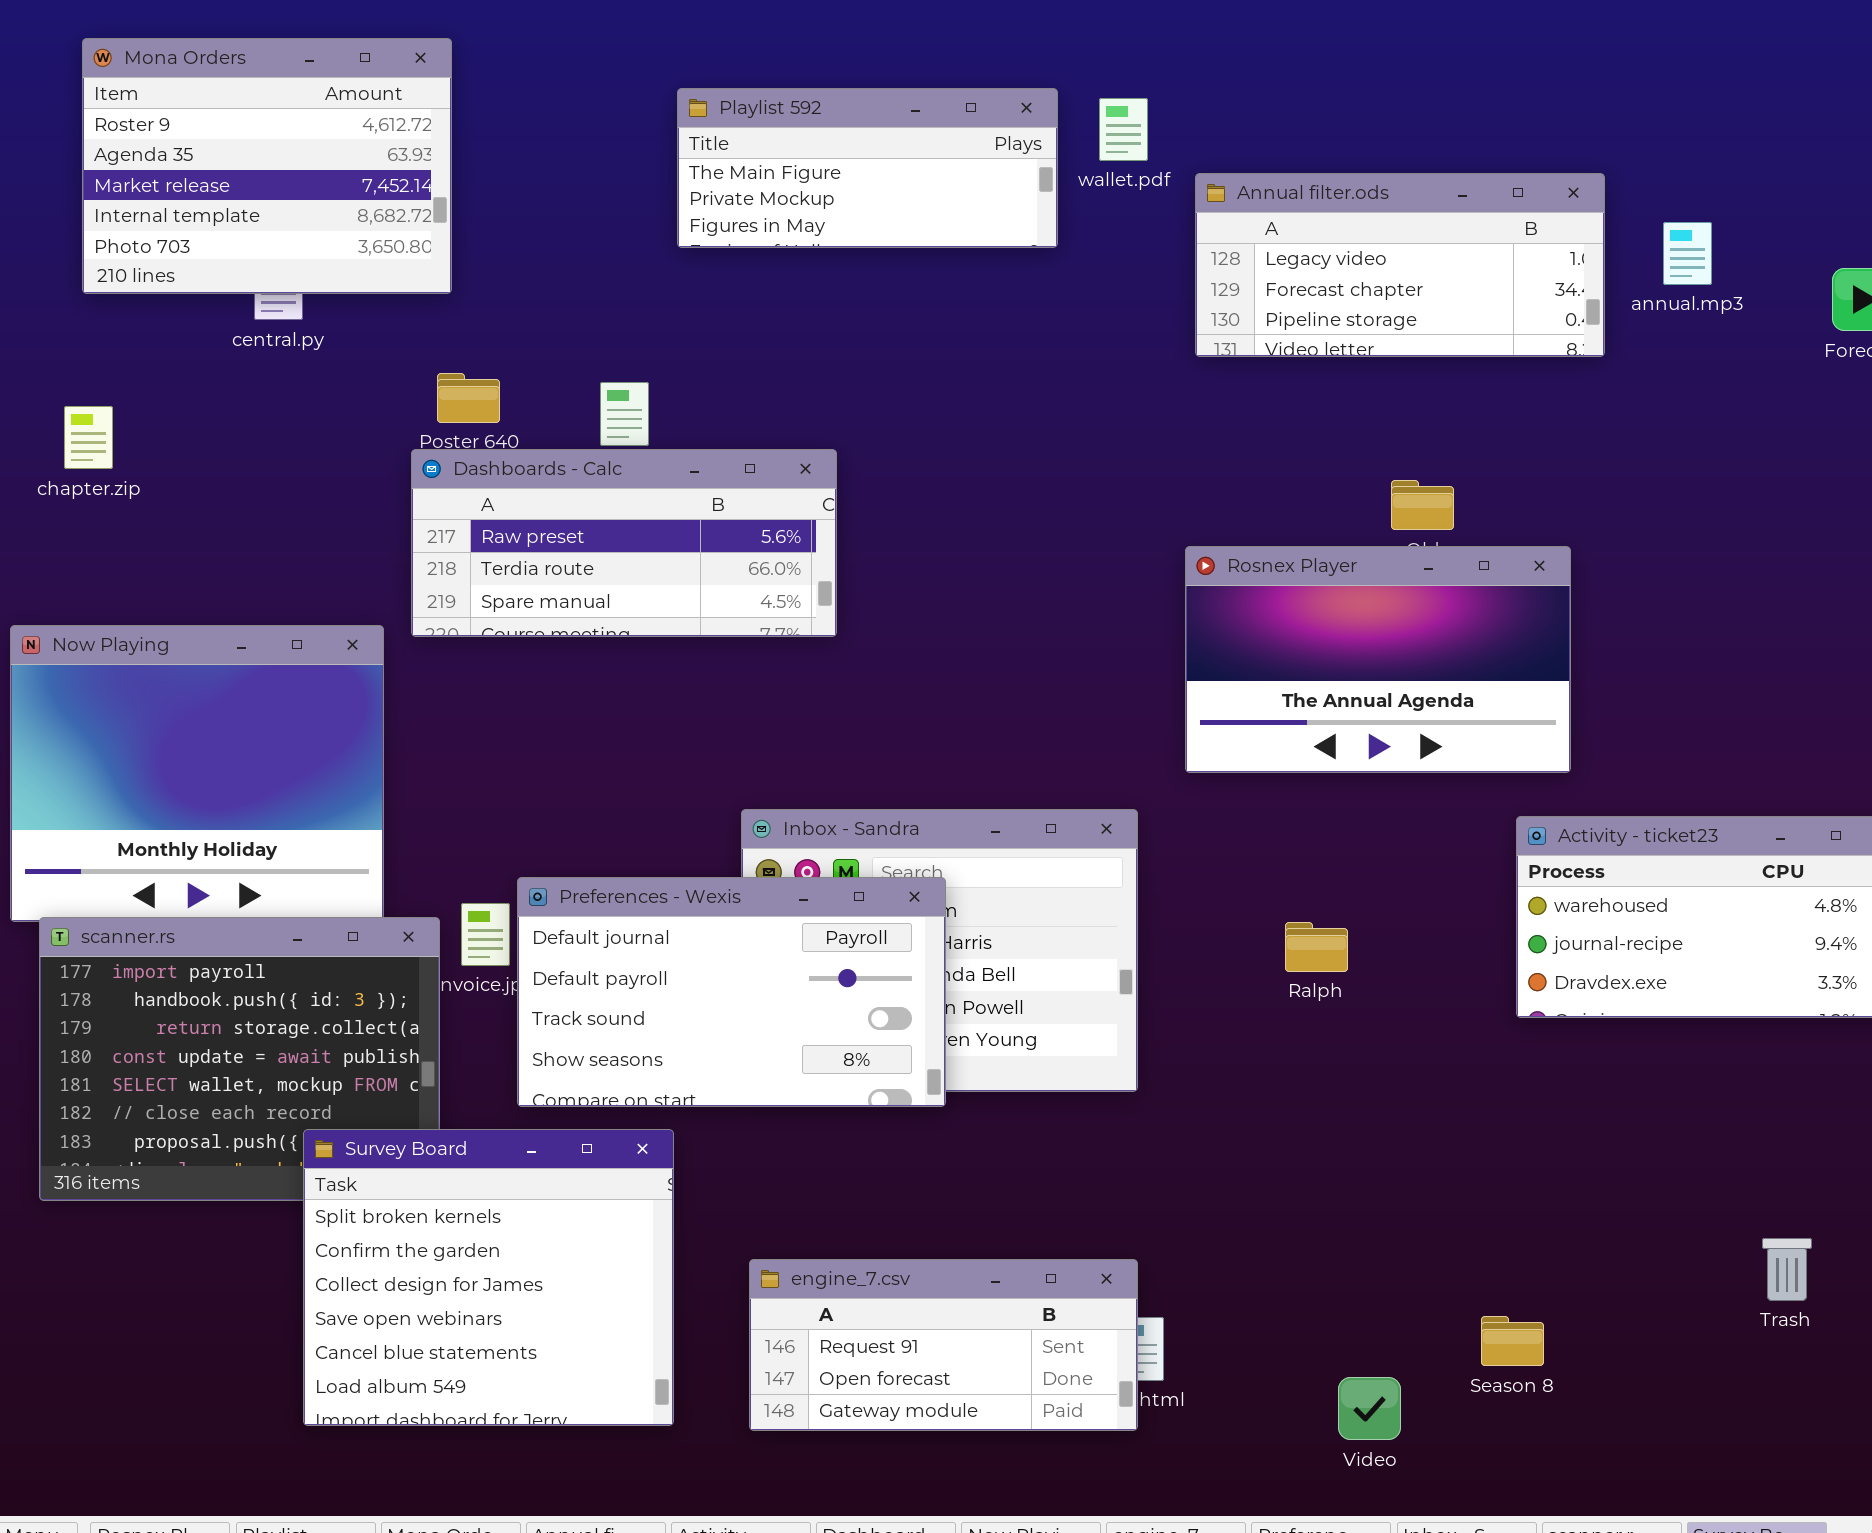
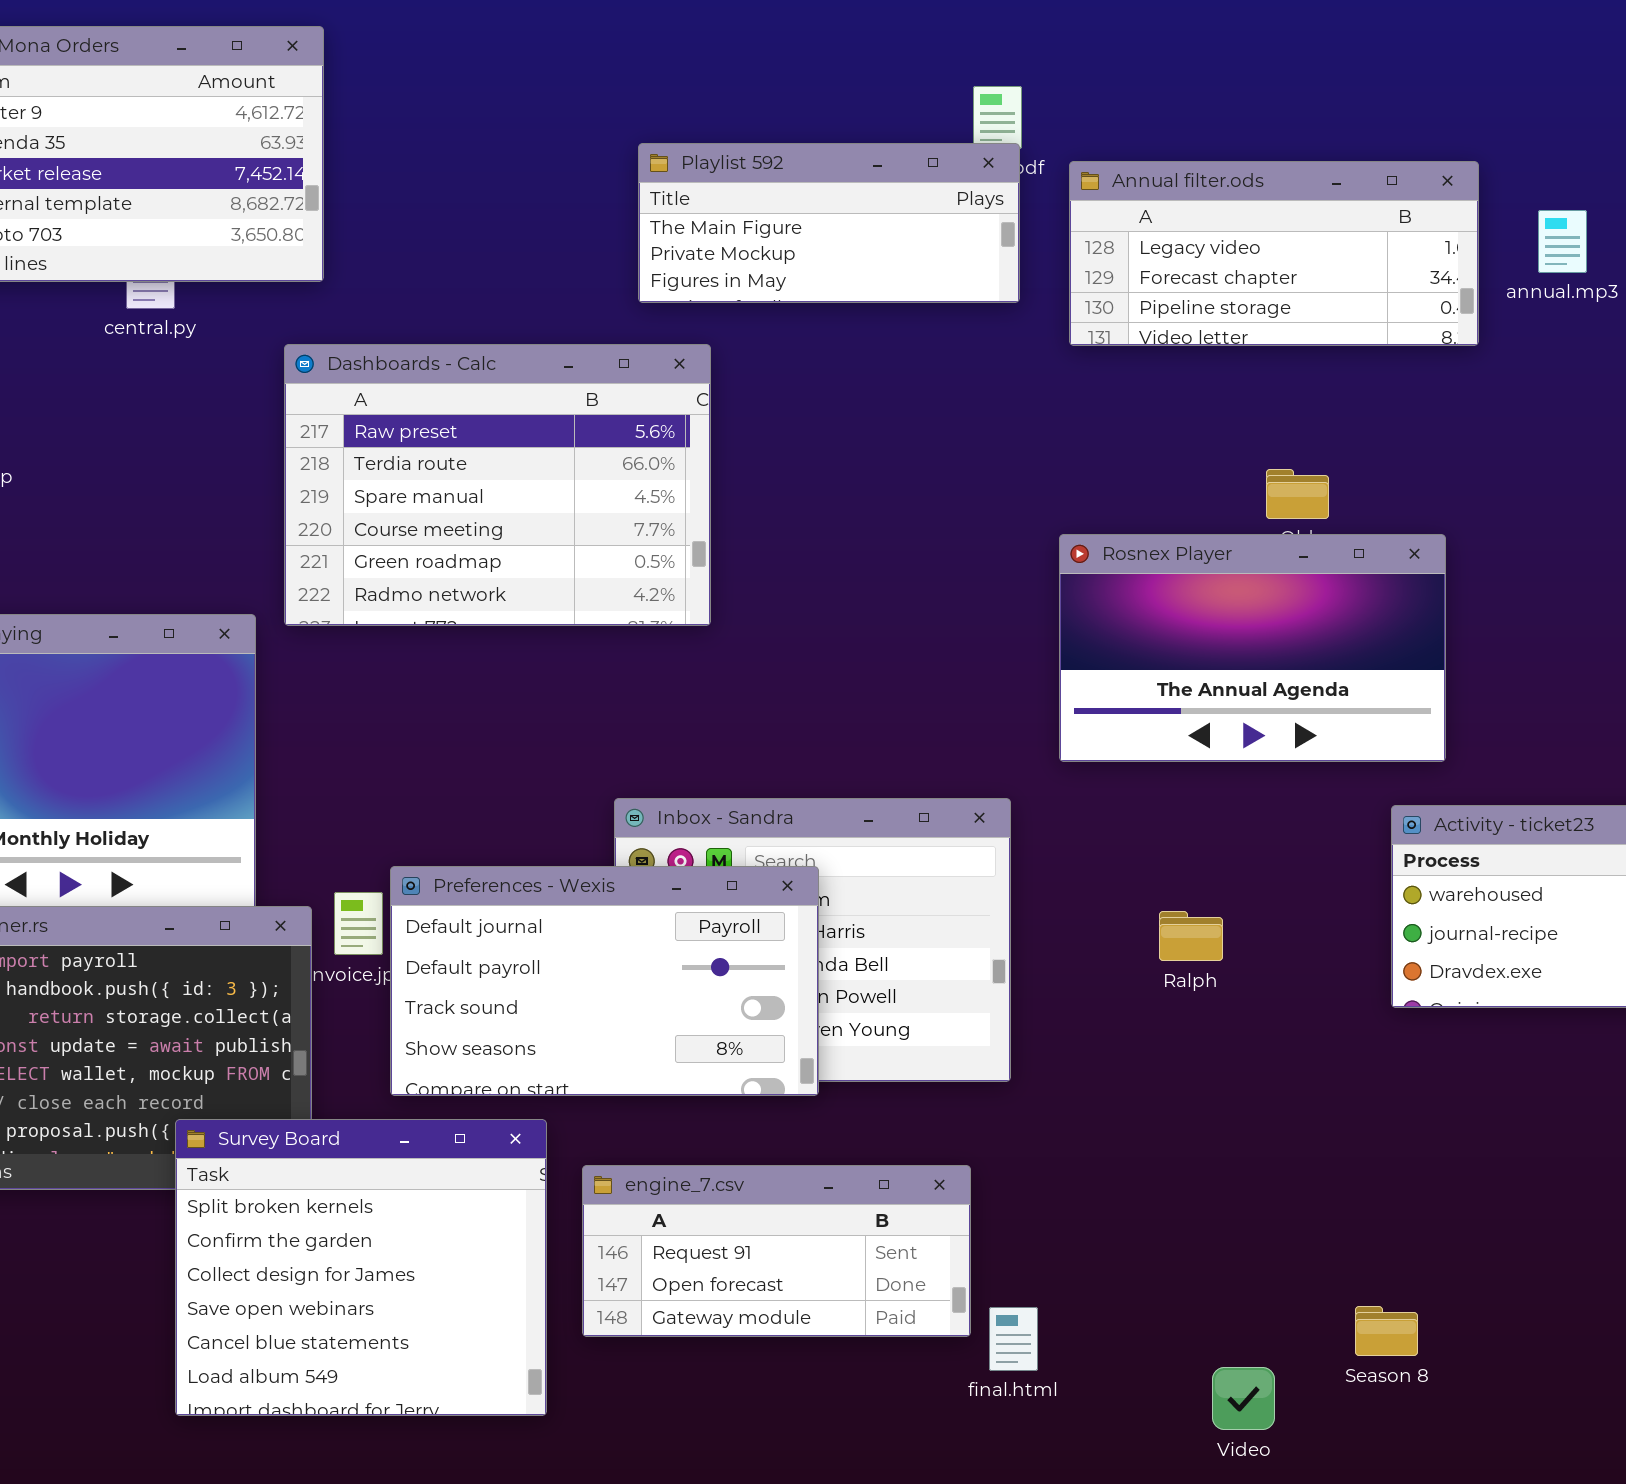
Playlist 592: [677,88,1058,248] -> [638,143,1020,303], moved
Dashboards - Calc: [411,449,837,637] -> [284,344,711,626], resized
engine_7.csv: [749,1259,1138,1431] -> [582,1165,971,1337], moved

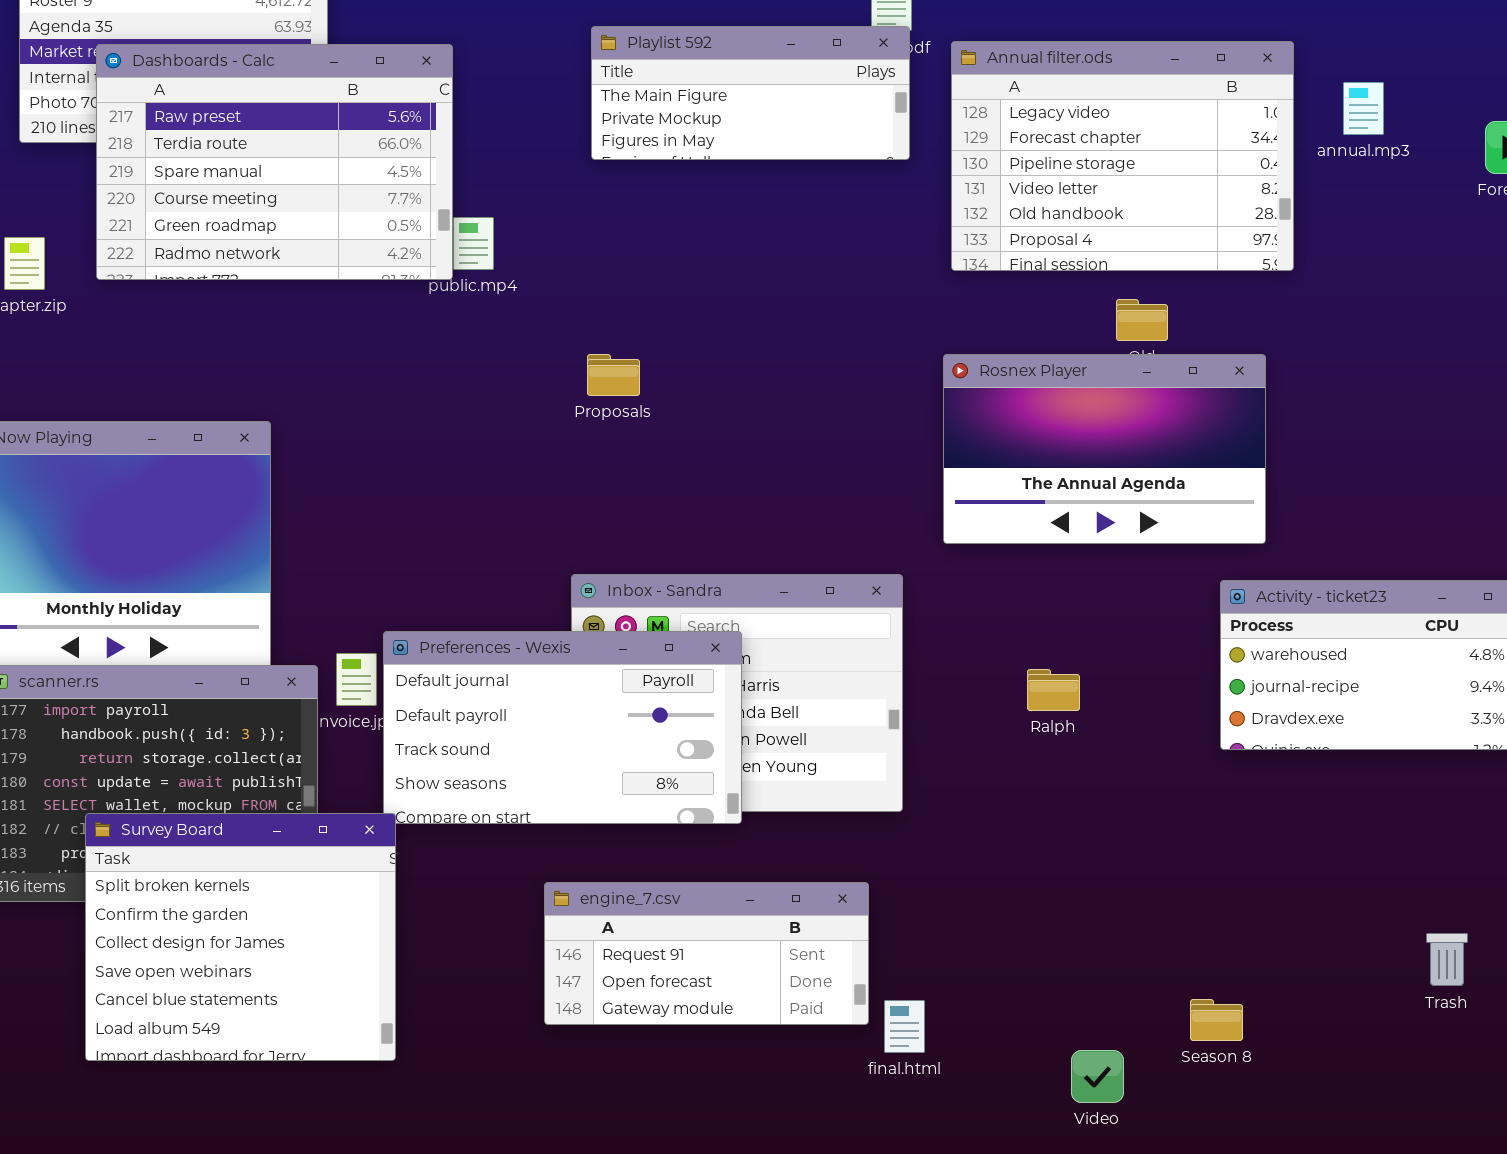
Annual filter.ods: [1069,161,1479,346] -> [951,41,1294,271], resized
Dashboards - Calc: [284,344,711,626] -> [96,44,453,280], moved
Survey Board: [175,1119,547,1416] -> [85,813,396,1061], moved

